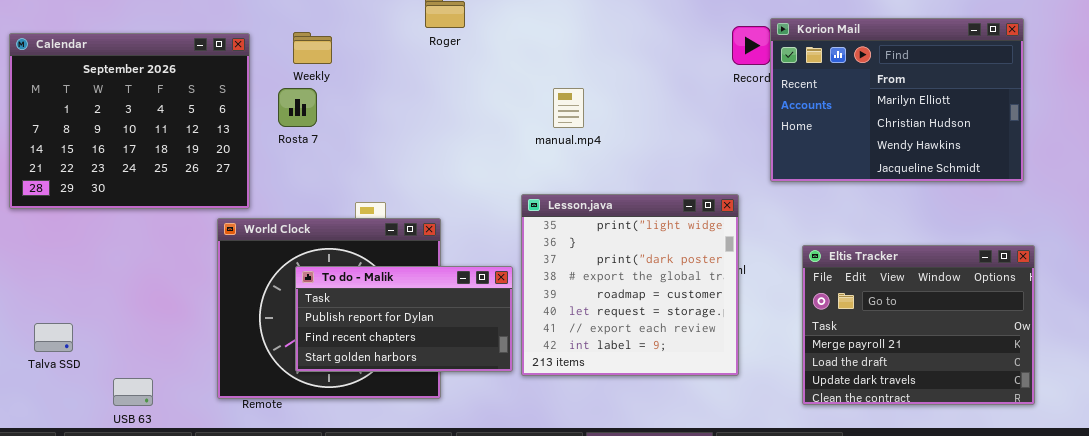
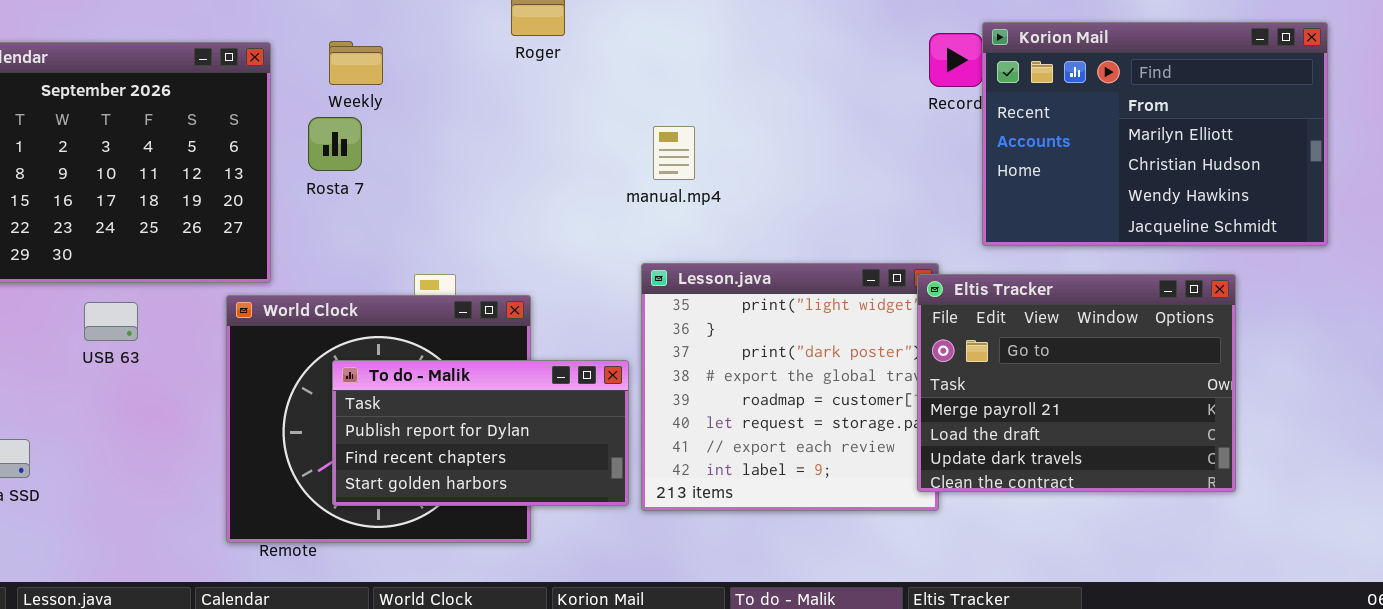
manual.mp4: [553,88,584,128] -> [653,126,695,180], moved
Eltis Tracker: [802,245,1035,405] -> [917,274,1236,492], moved
USB 63: [113,378,153,406] -> [84,302,138,341], moved

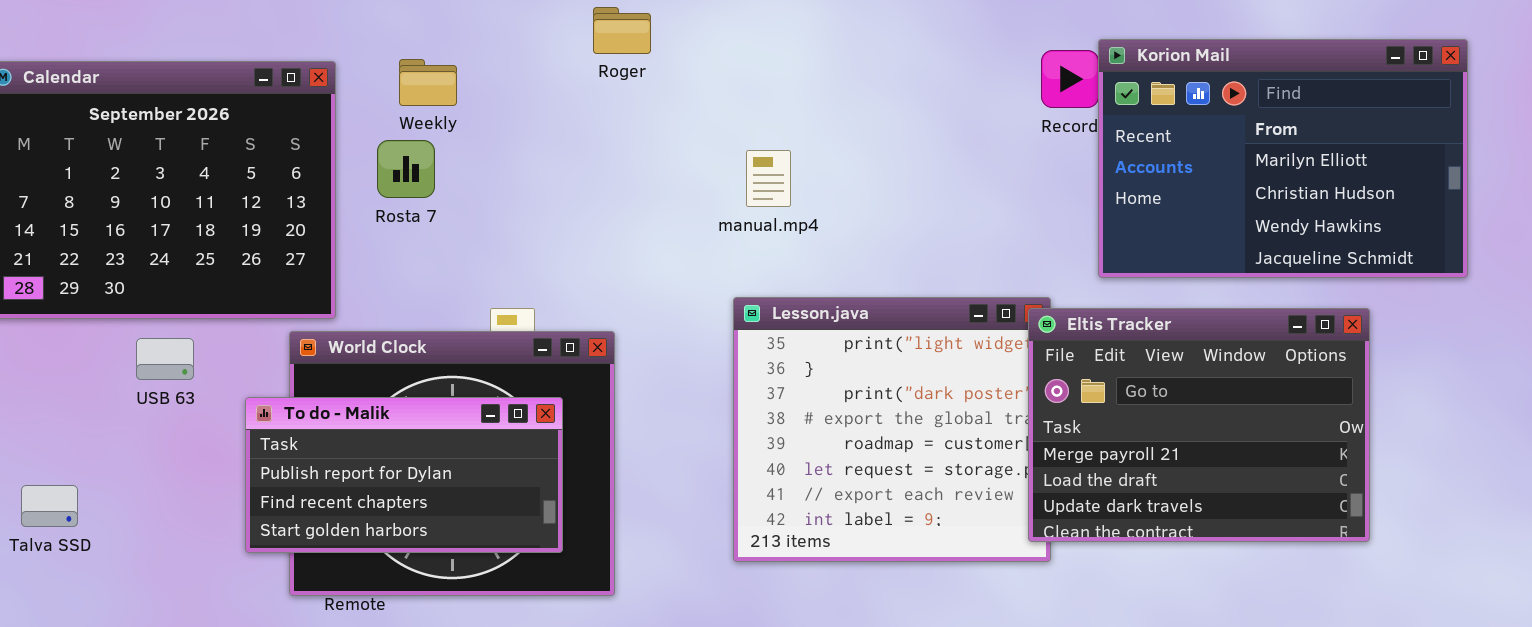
To do - Malik: [332,360,629,506] -> [245,397,563,553], moved

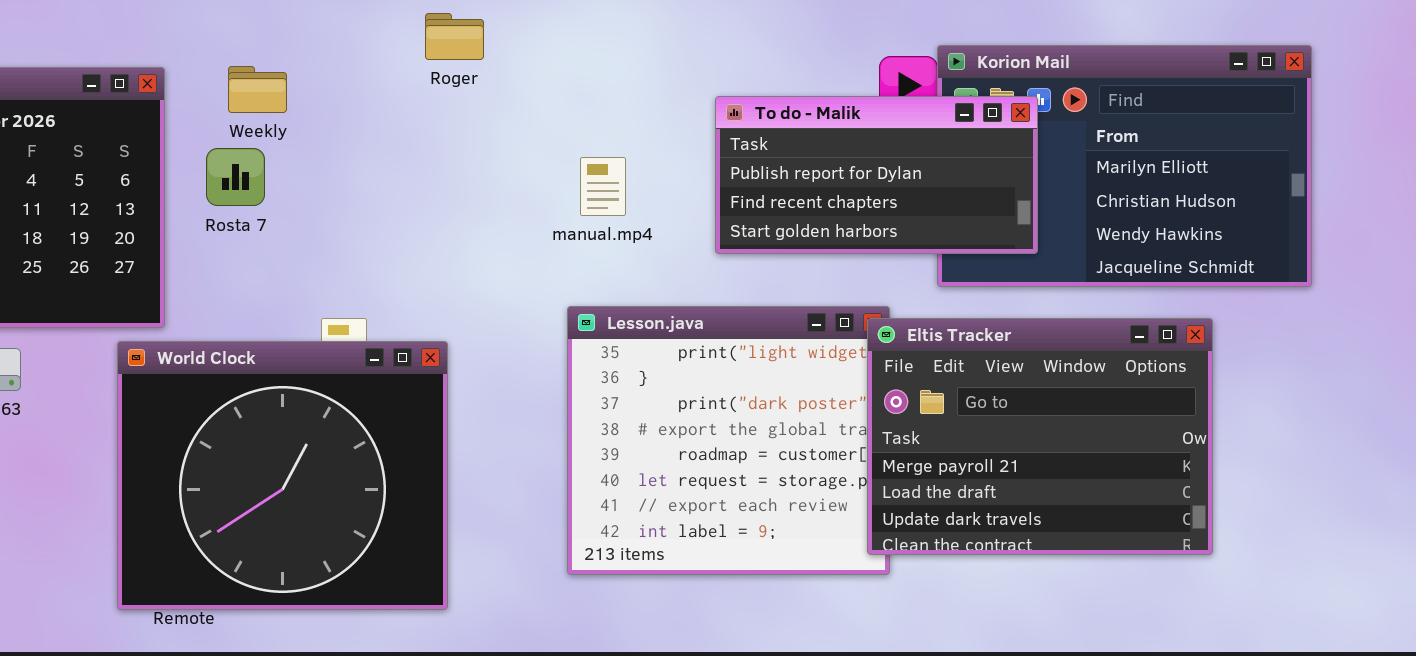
To do - Malik: [245,397,563,553] -> [715,96,1038,254], moved

